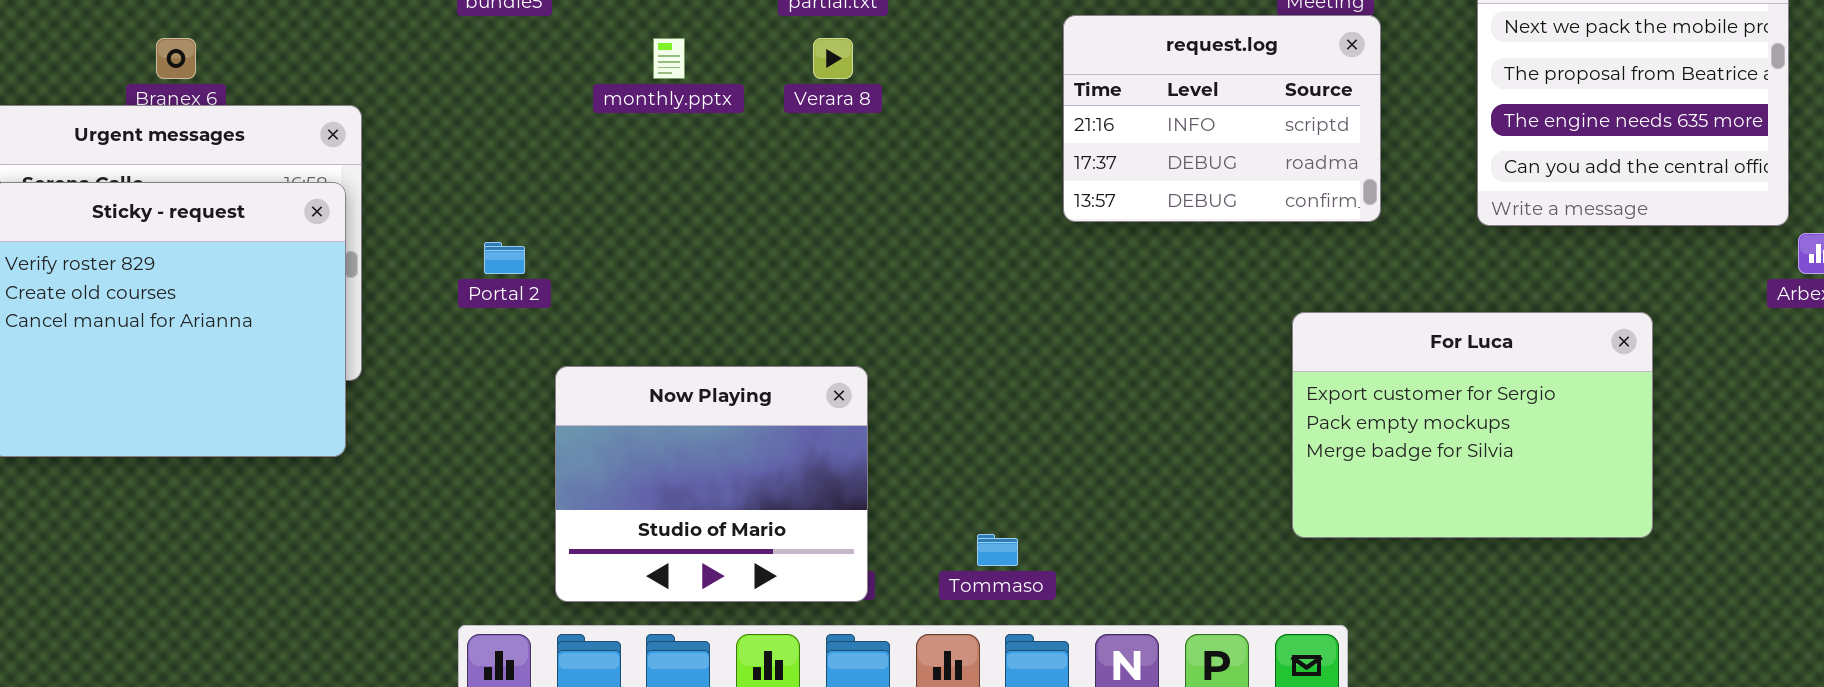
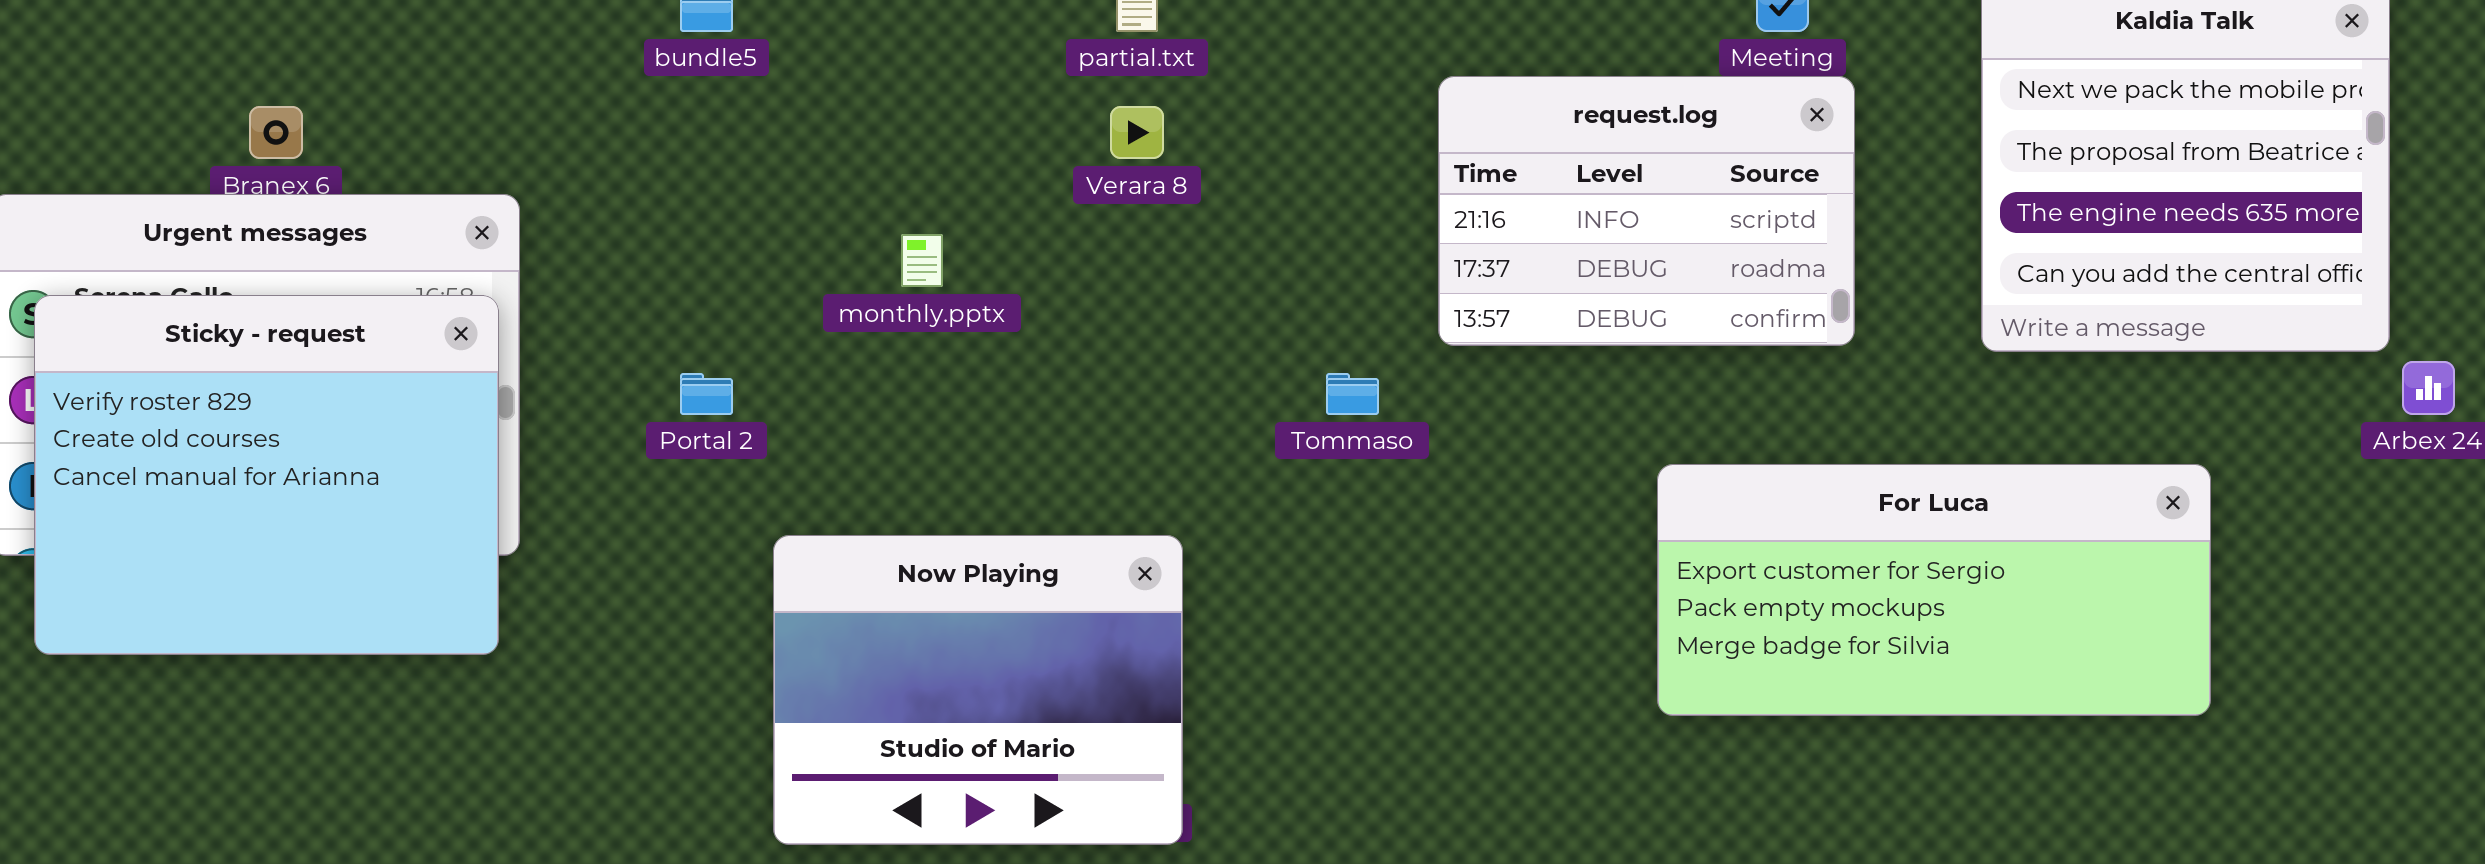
monthly.pptx: [653,38,685,79] -> [901,234,943,287], moved
For Luca: [1292,312,1653,538] -> [1657,464,2211,716], resized
Tommaso: [977,534,1018,566] -> [1326,373,1379,415], moved

